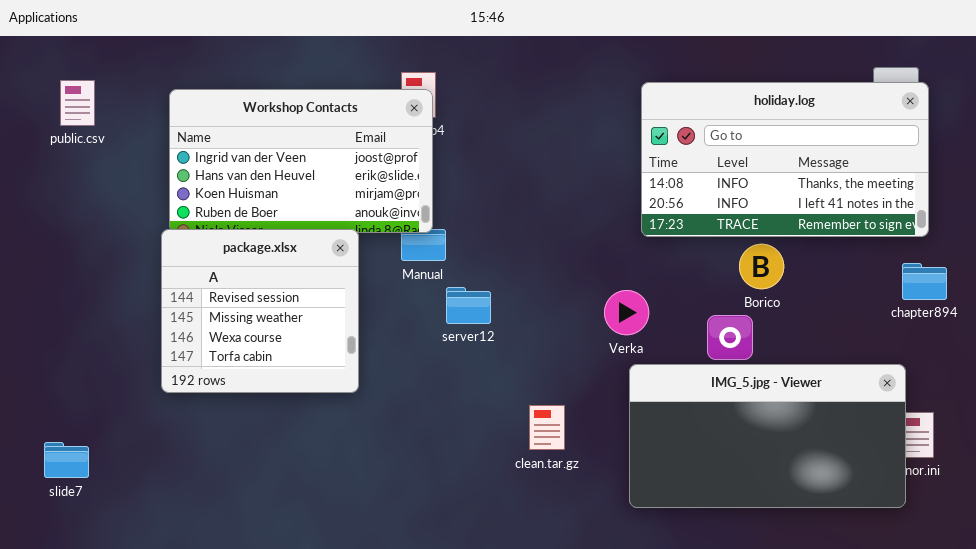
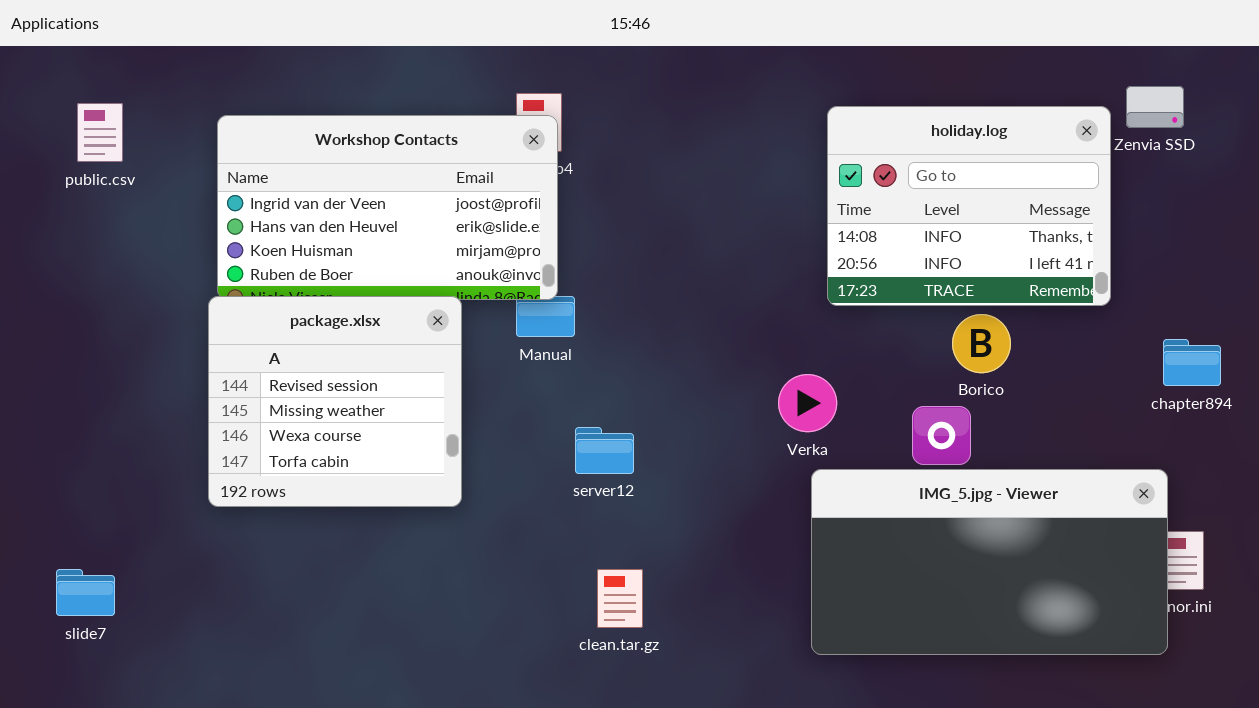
holiday.log: [641,82,929,237] -> [827,106,1111,306], resized
server12: [446,287,491,324] -> [575,427,634,474], moved
clean.tar.gz: [529,405,565,450] -> [597,569,643,628], moved

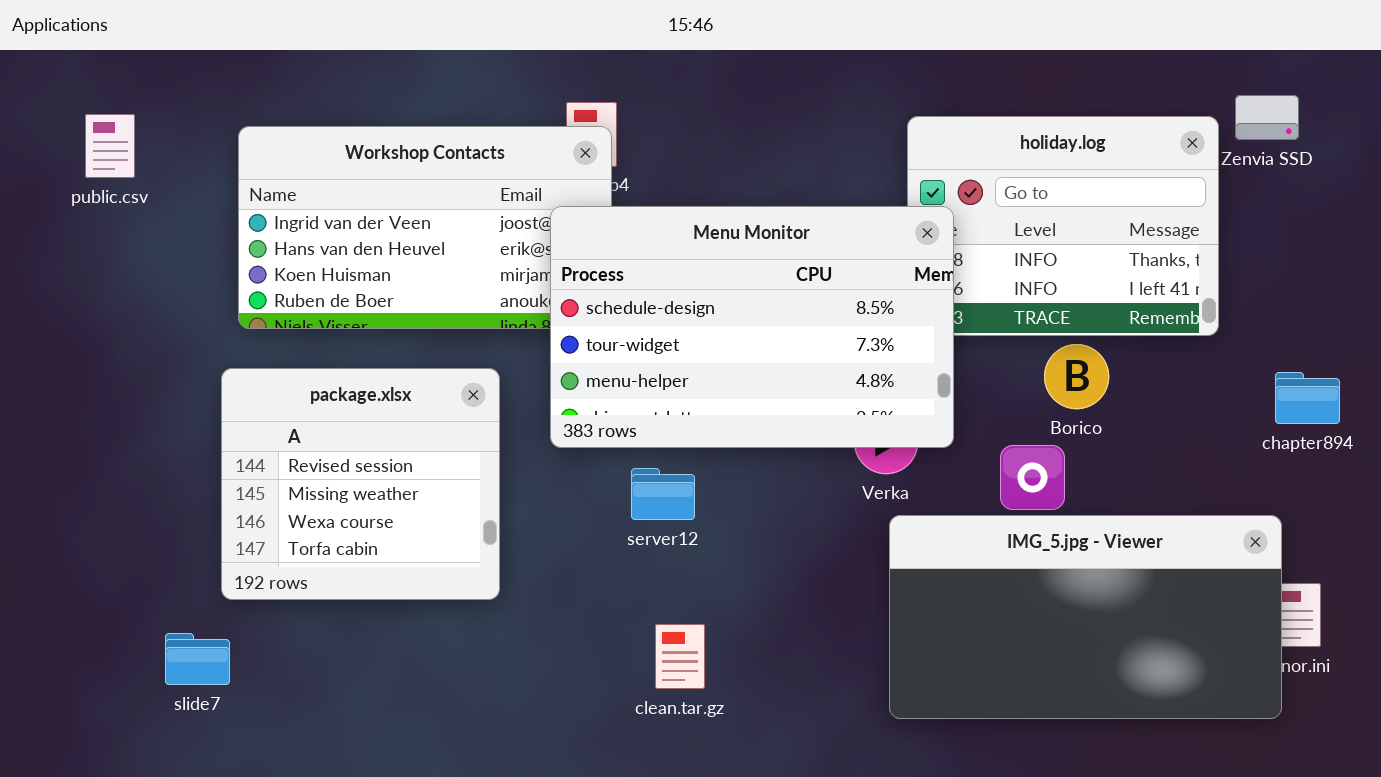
Menu Monitor: none -> [550,206,954,448], opened
package.xlsx: [208,296,462,507] -> [221,368,500,600], moved
slide7: [56,569,115,616] -> [165,633,230,685], moved

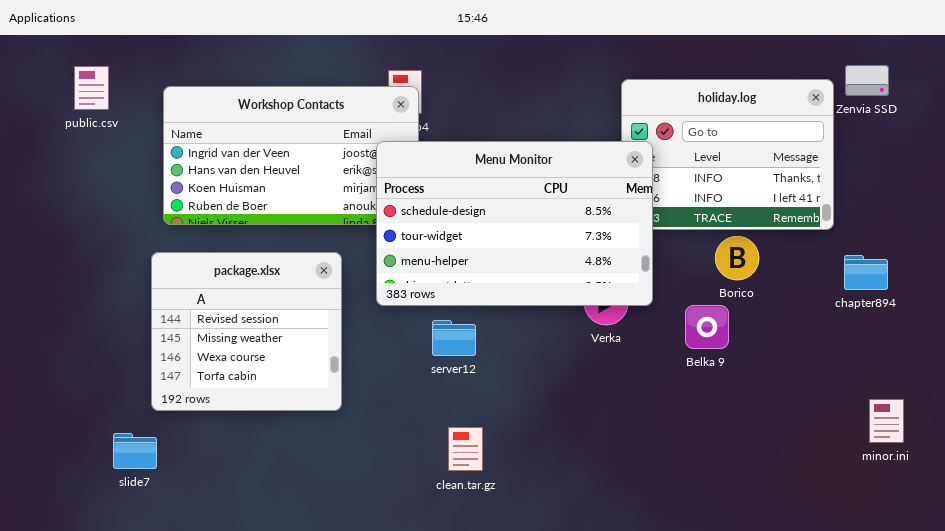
public.csv: [85,114,135,178] -> [74,66,109,110], moved
chapter894: [1275,372,1340,424] -> [844,255,888,290], moved
IMG_5.jpg - Viewer: [889,515,1282,719] -> none, closed

